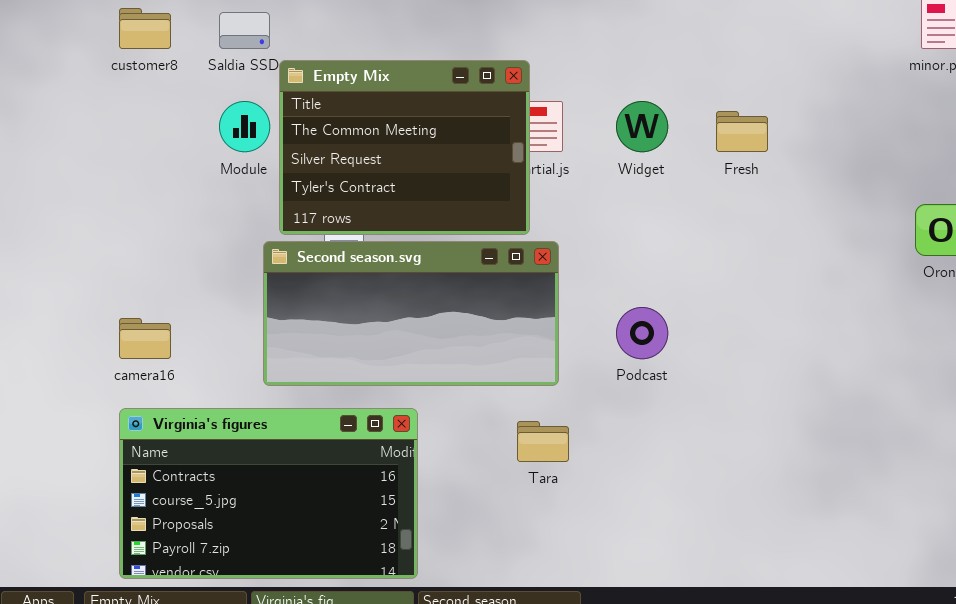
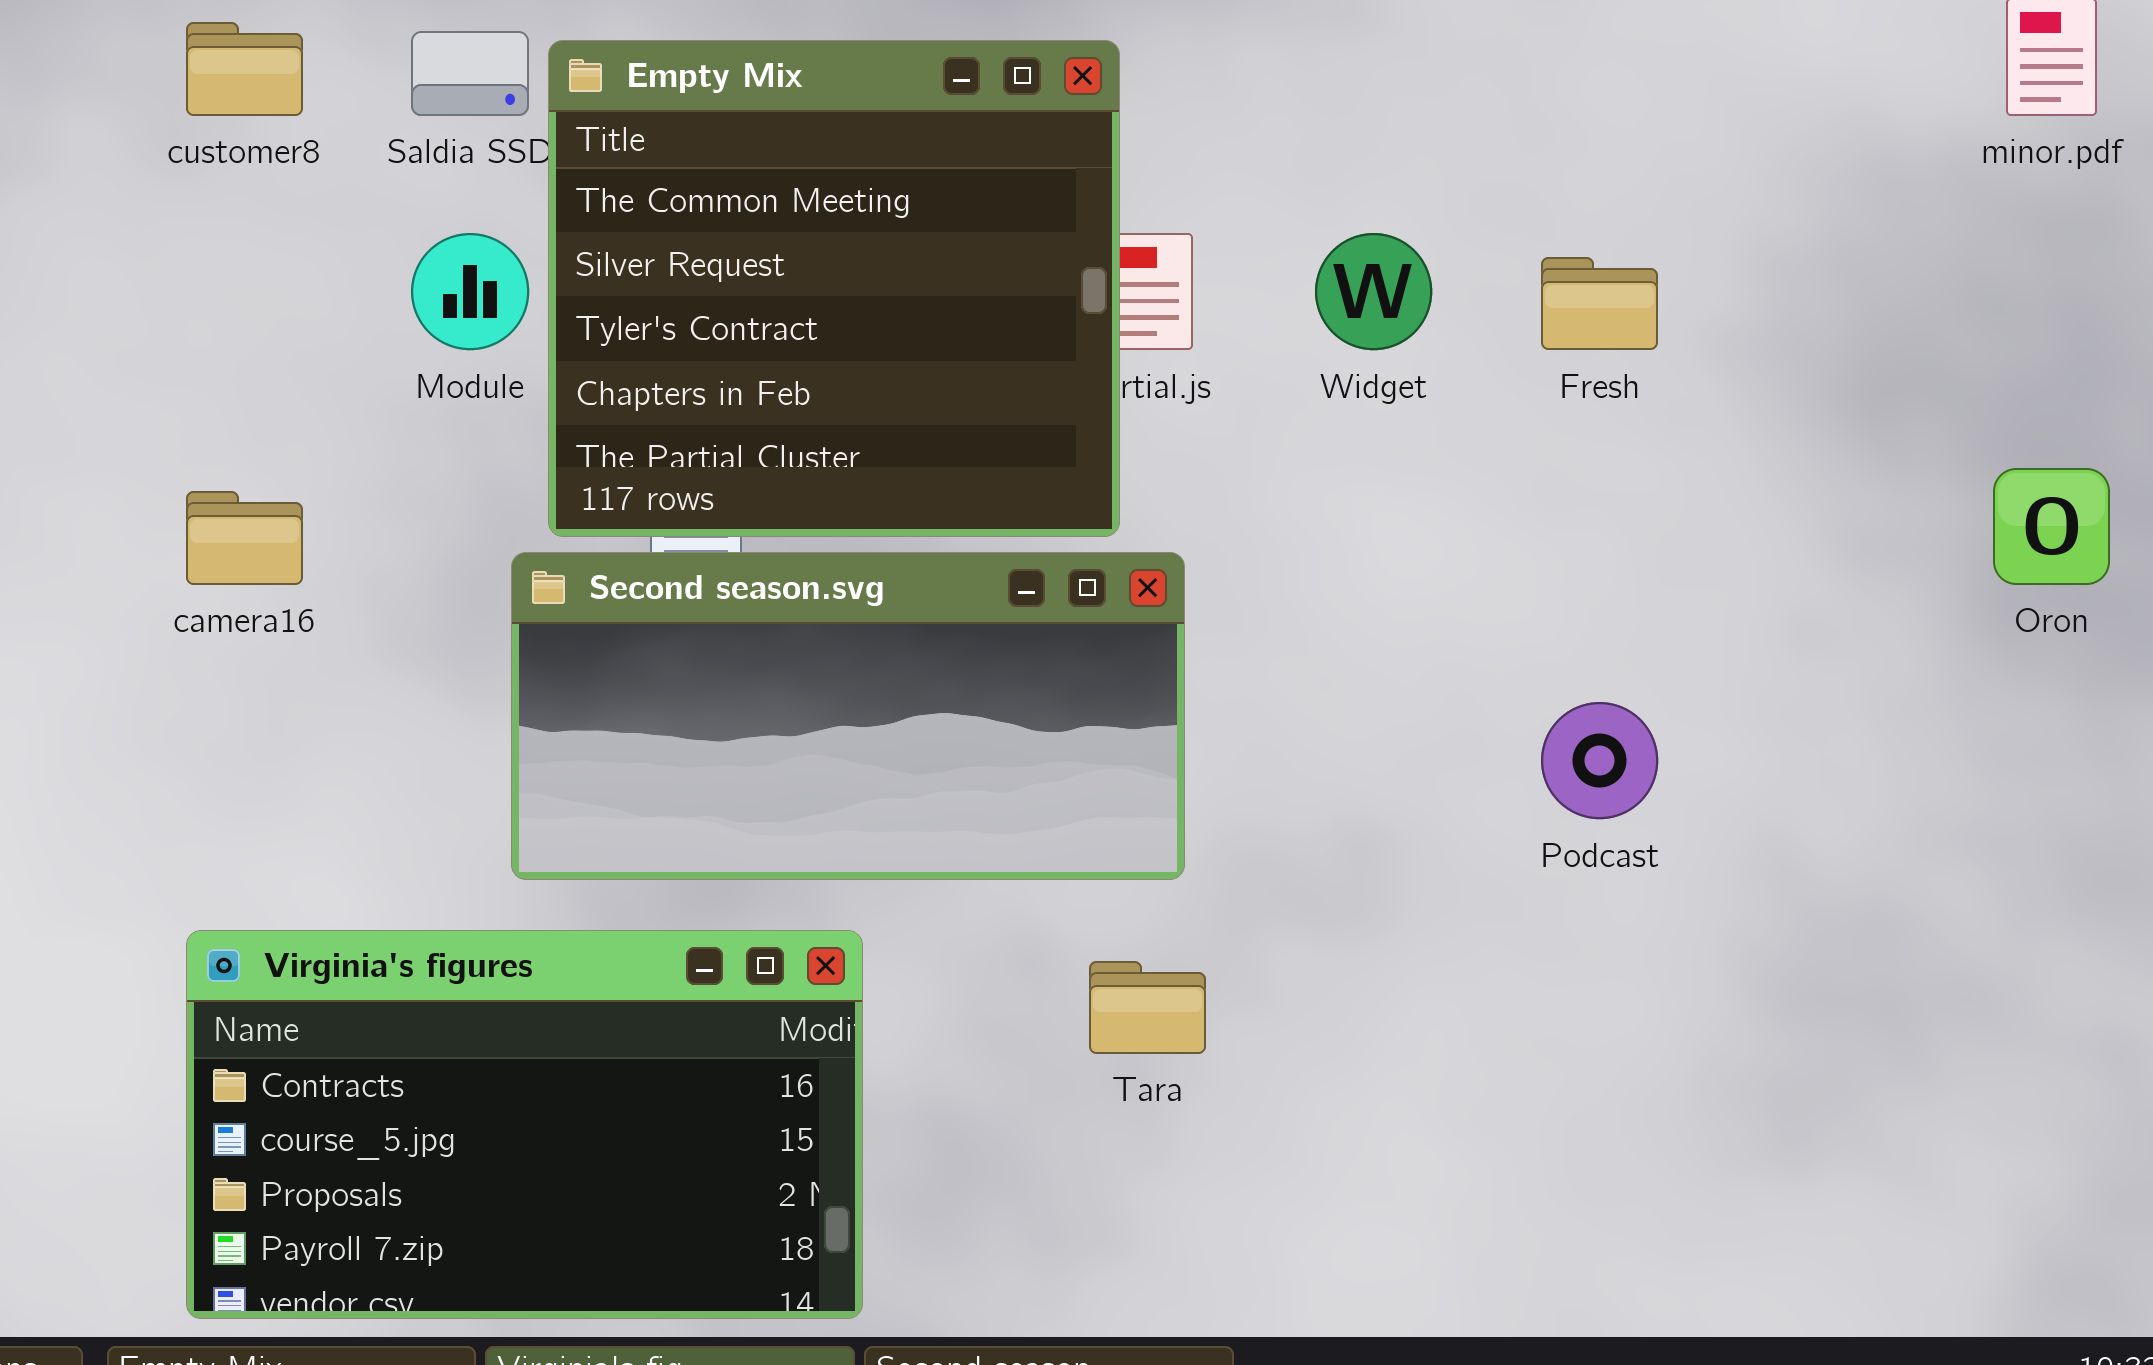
Empty Mix: [279,60,530,235] -> [548,40,1120,537], resized
Podcast: [616,307,668,359] -> [1541,702,1658,819], moved
camera16: [119,318,171,359] -> [186,491,303,585], moved

